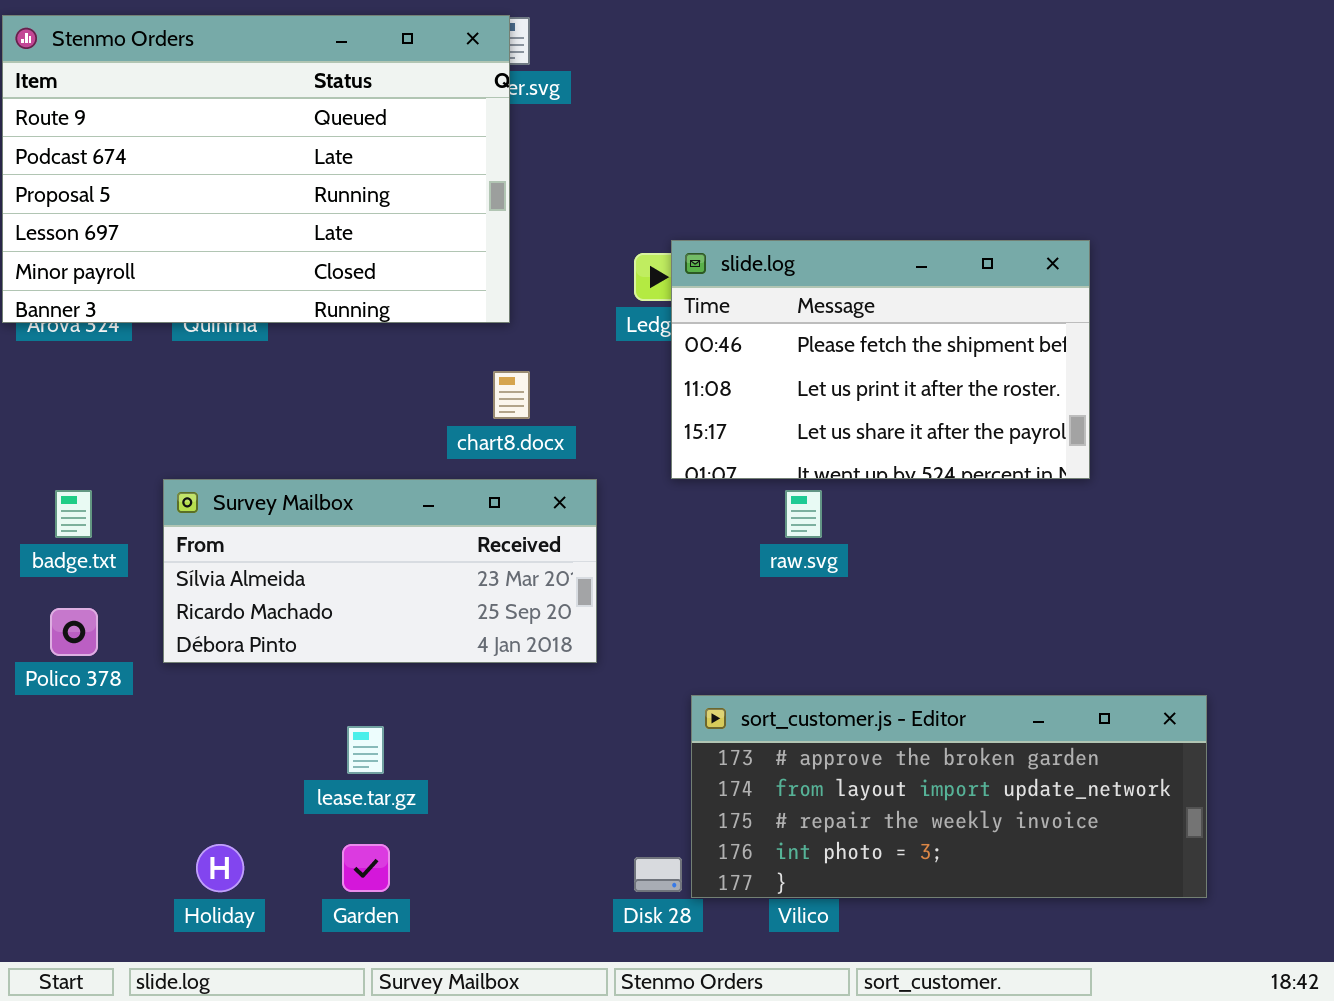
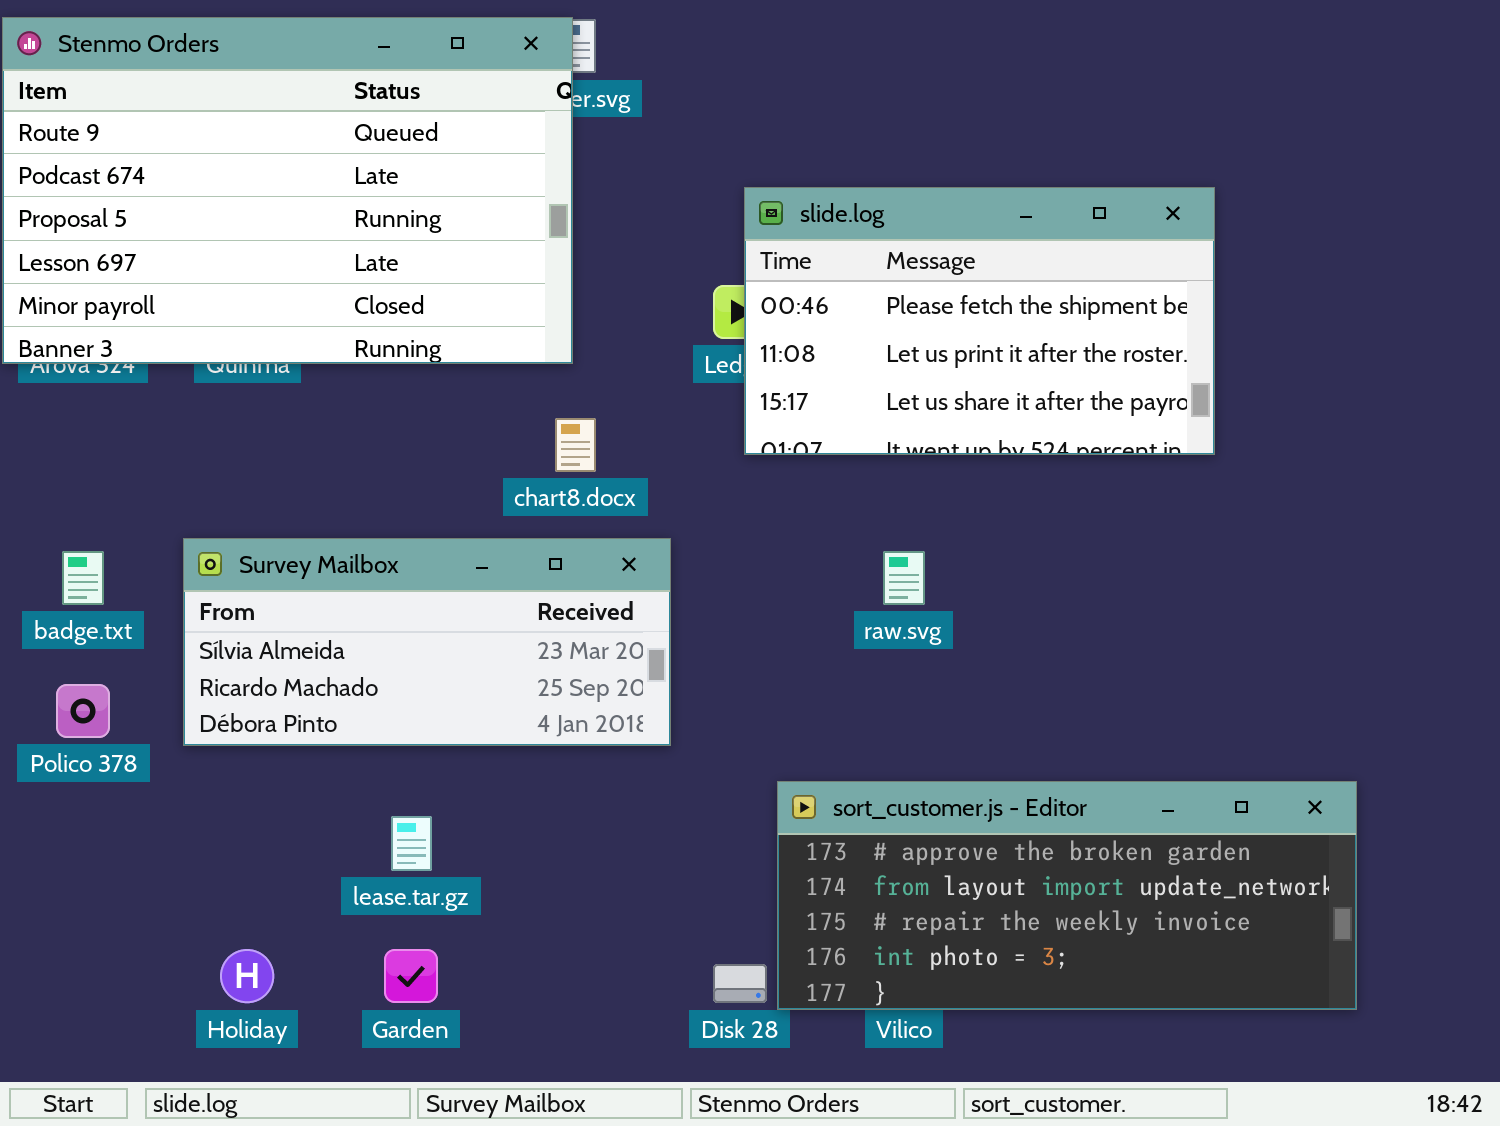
slide.log: [671,240,1090,479] -> [744,187,1215,455], moved

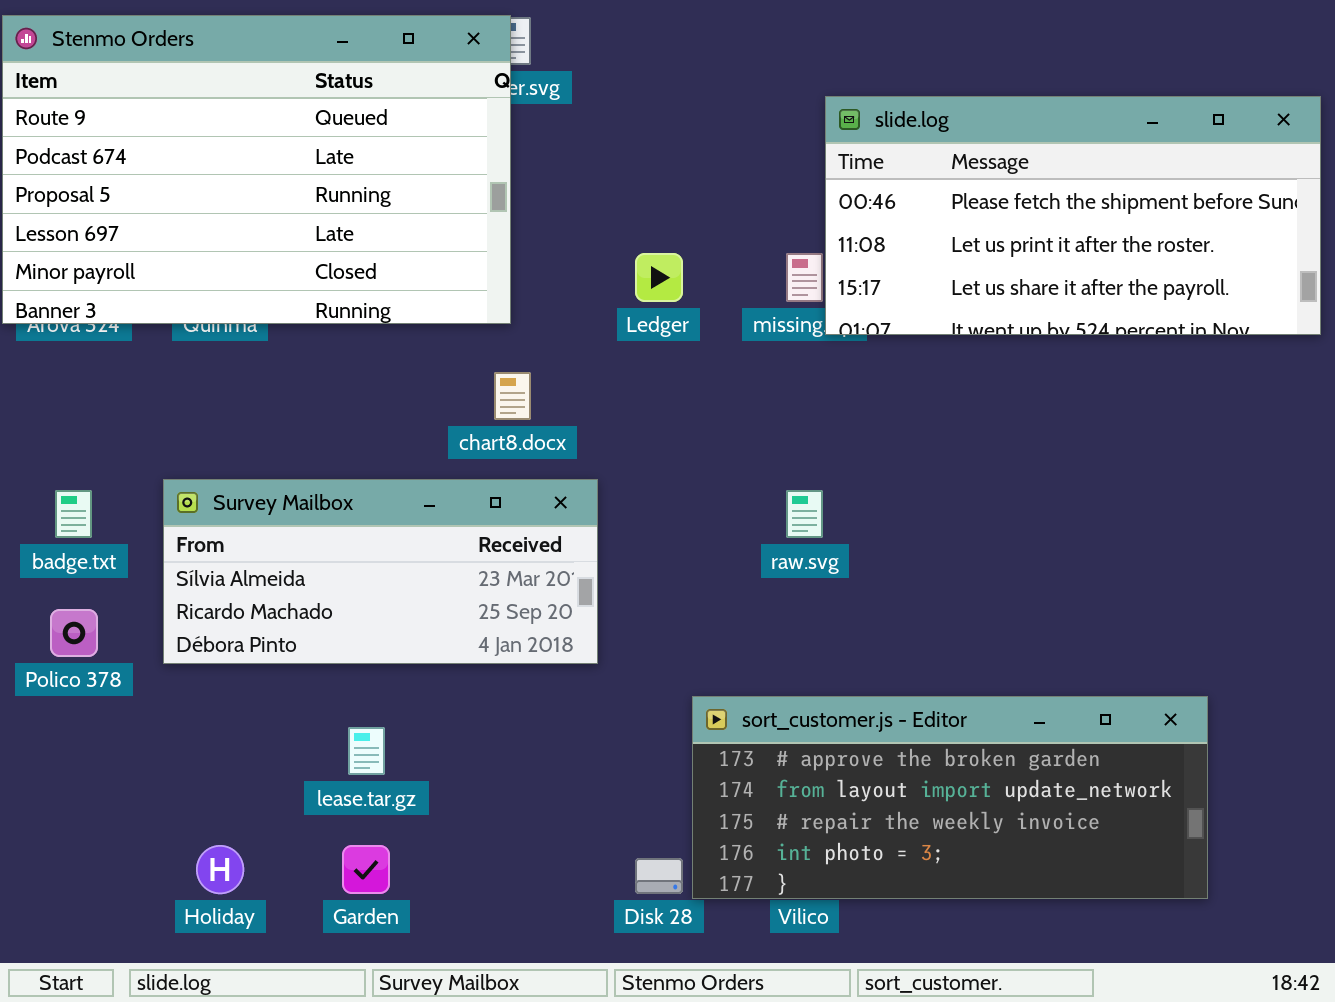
slide.log: [744,187,1215,455] -> [825,96,1321,335], moved, resized

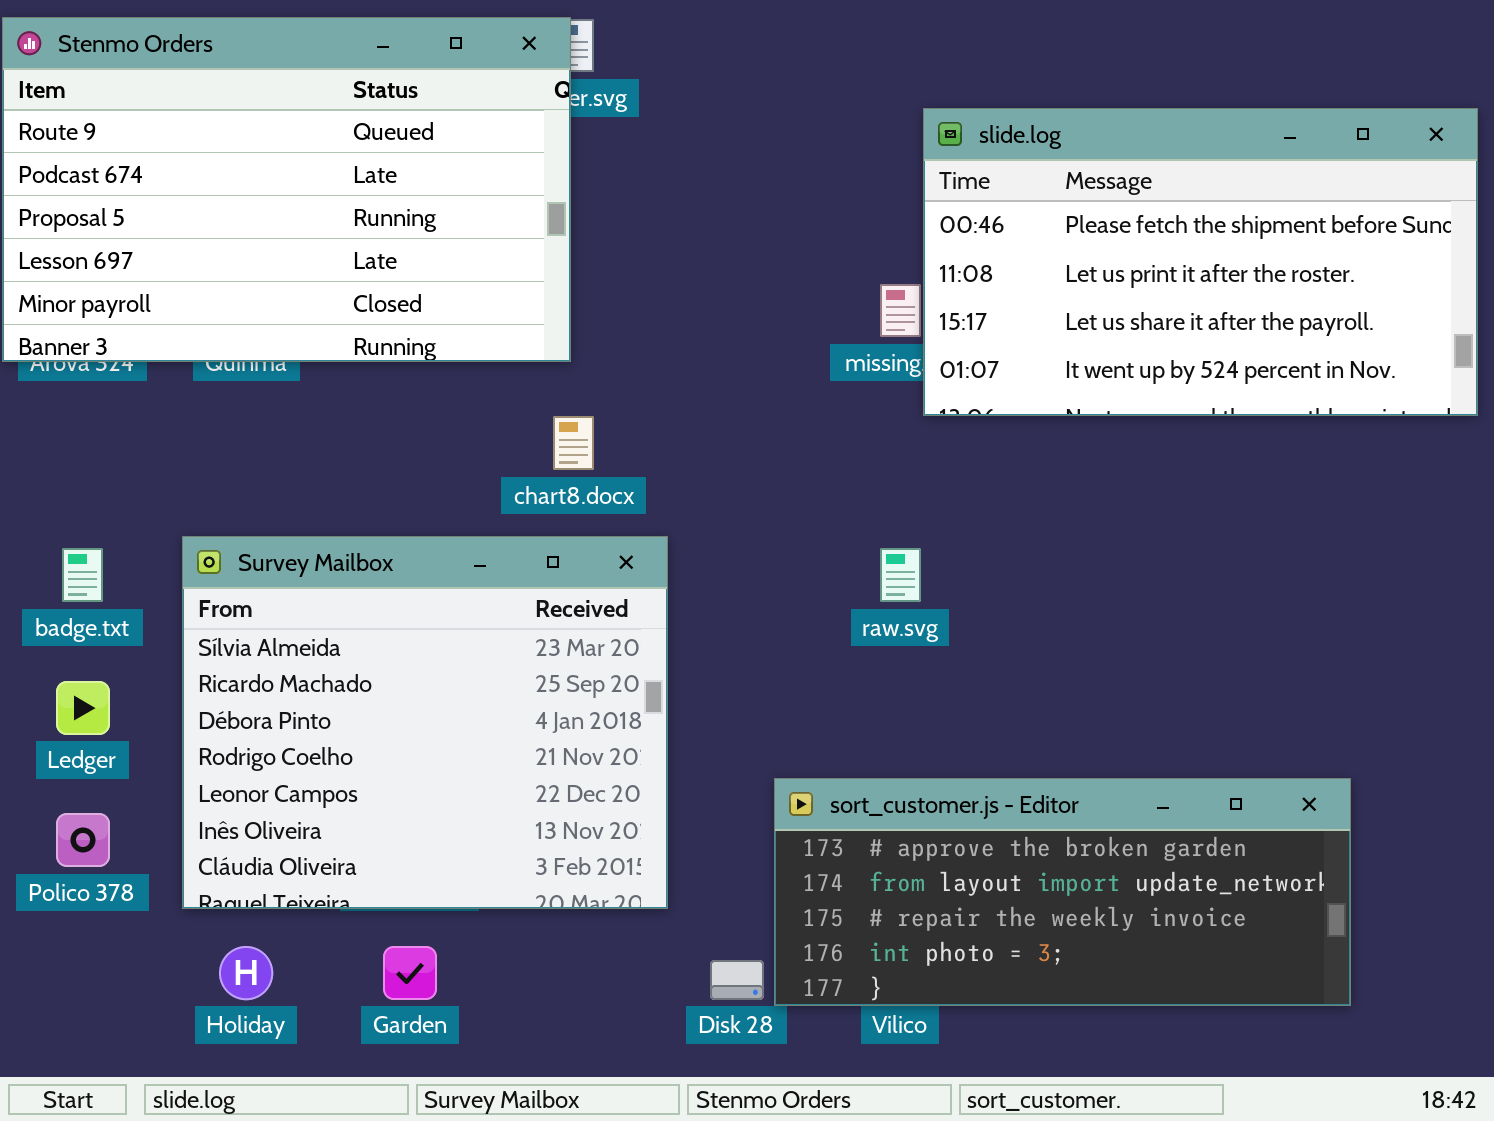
slide.log: [825,96,1321,335] -> [923,108,1478,416], resized
Ledger: [635,253,683,302] -> [56,681,110,735], moved
Survey Mailbox: [163,479,598,664] -> [182,536,668,909], resized
Polico 378: [50,609,98,657] -> [56,813,110,867], moved

